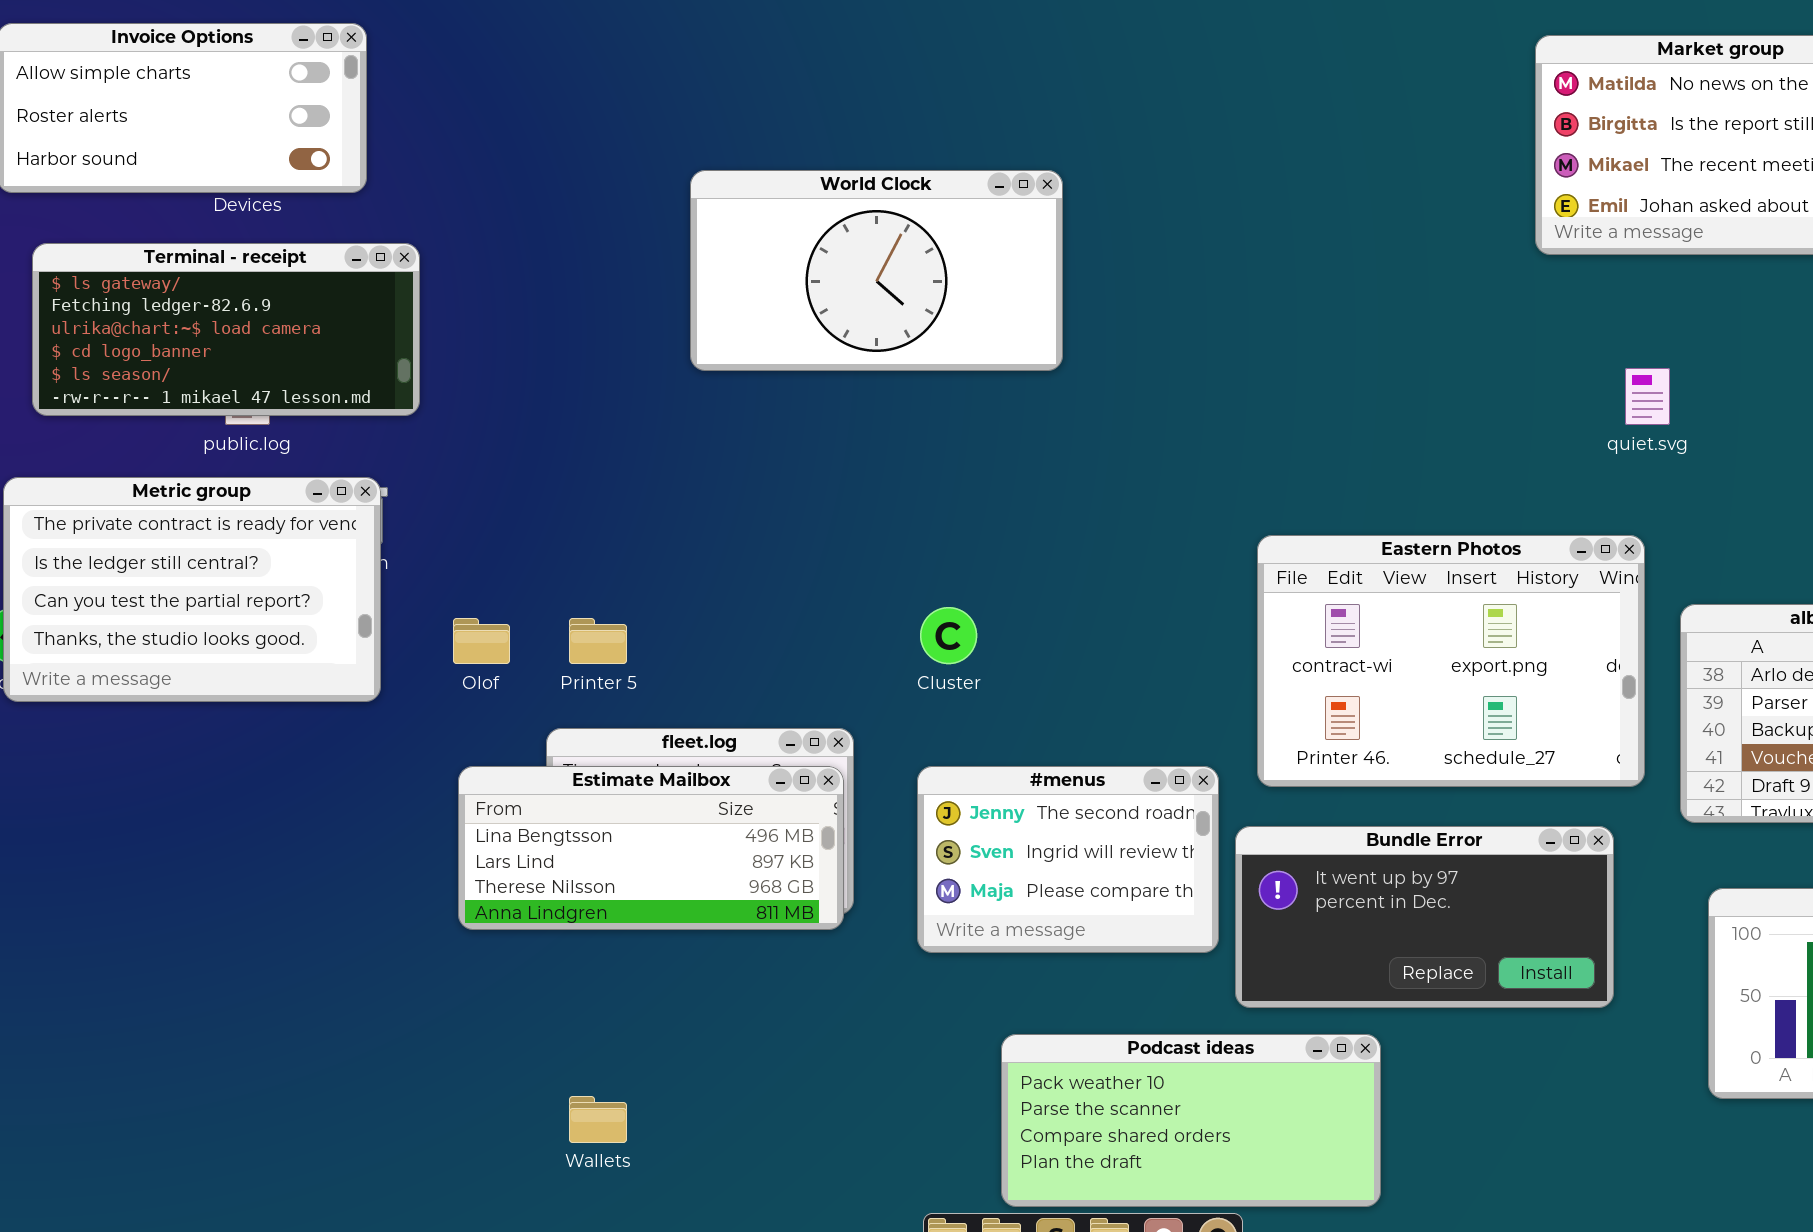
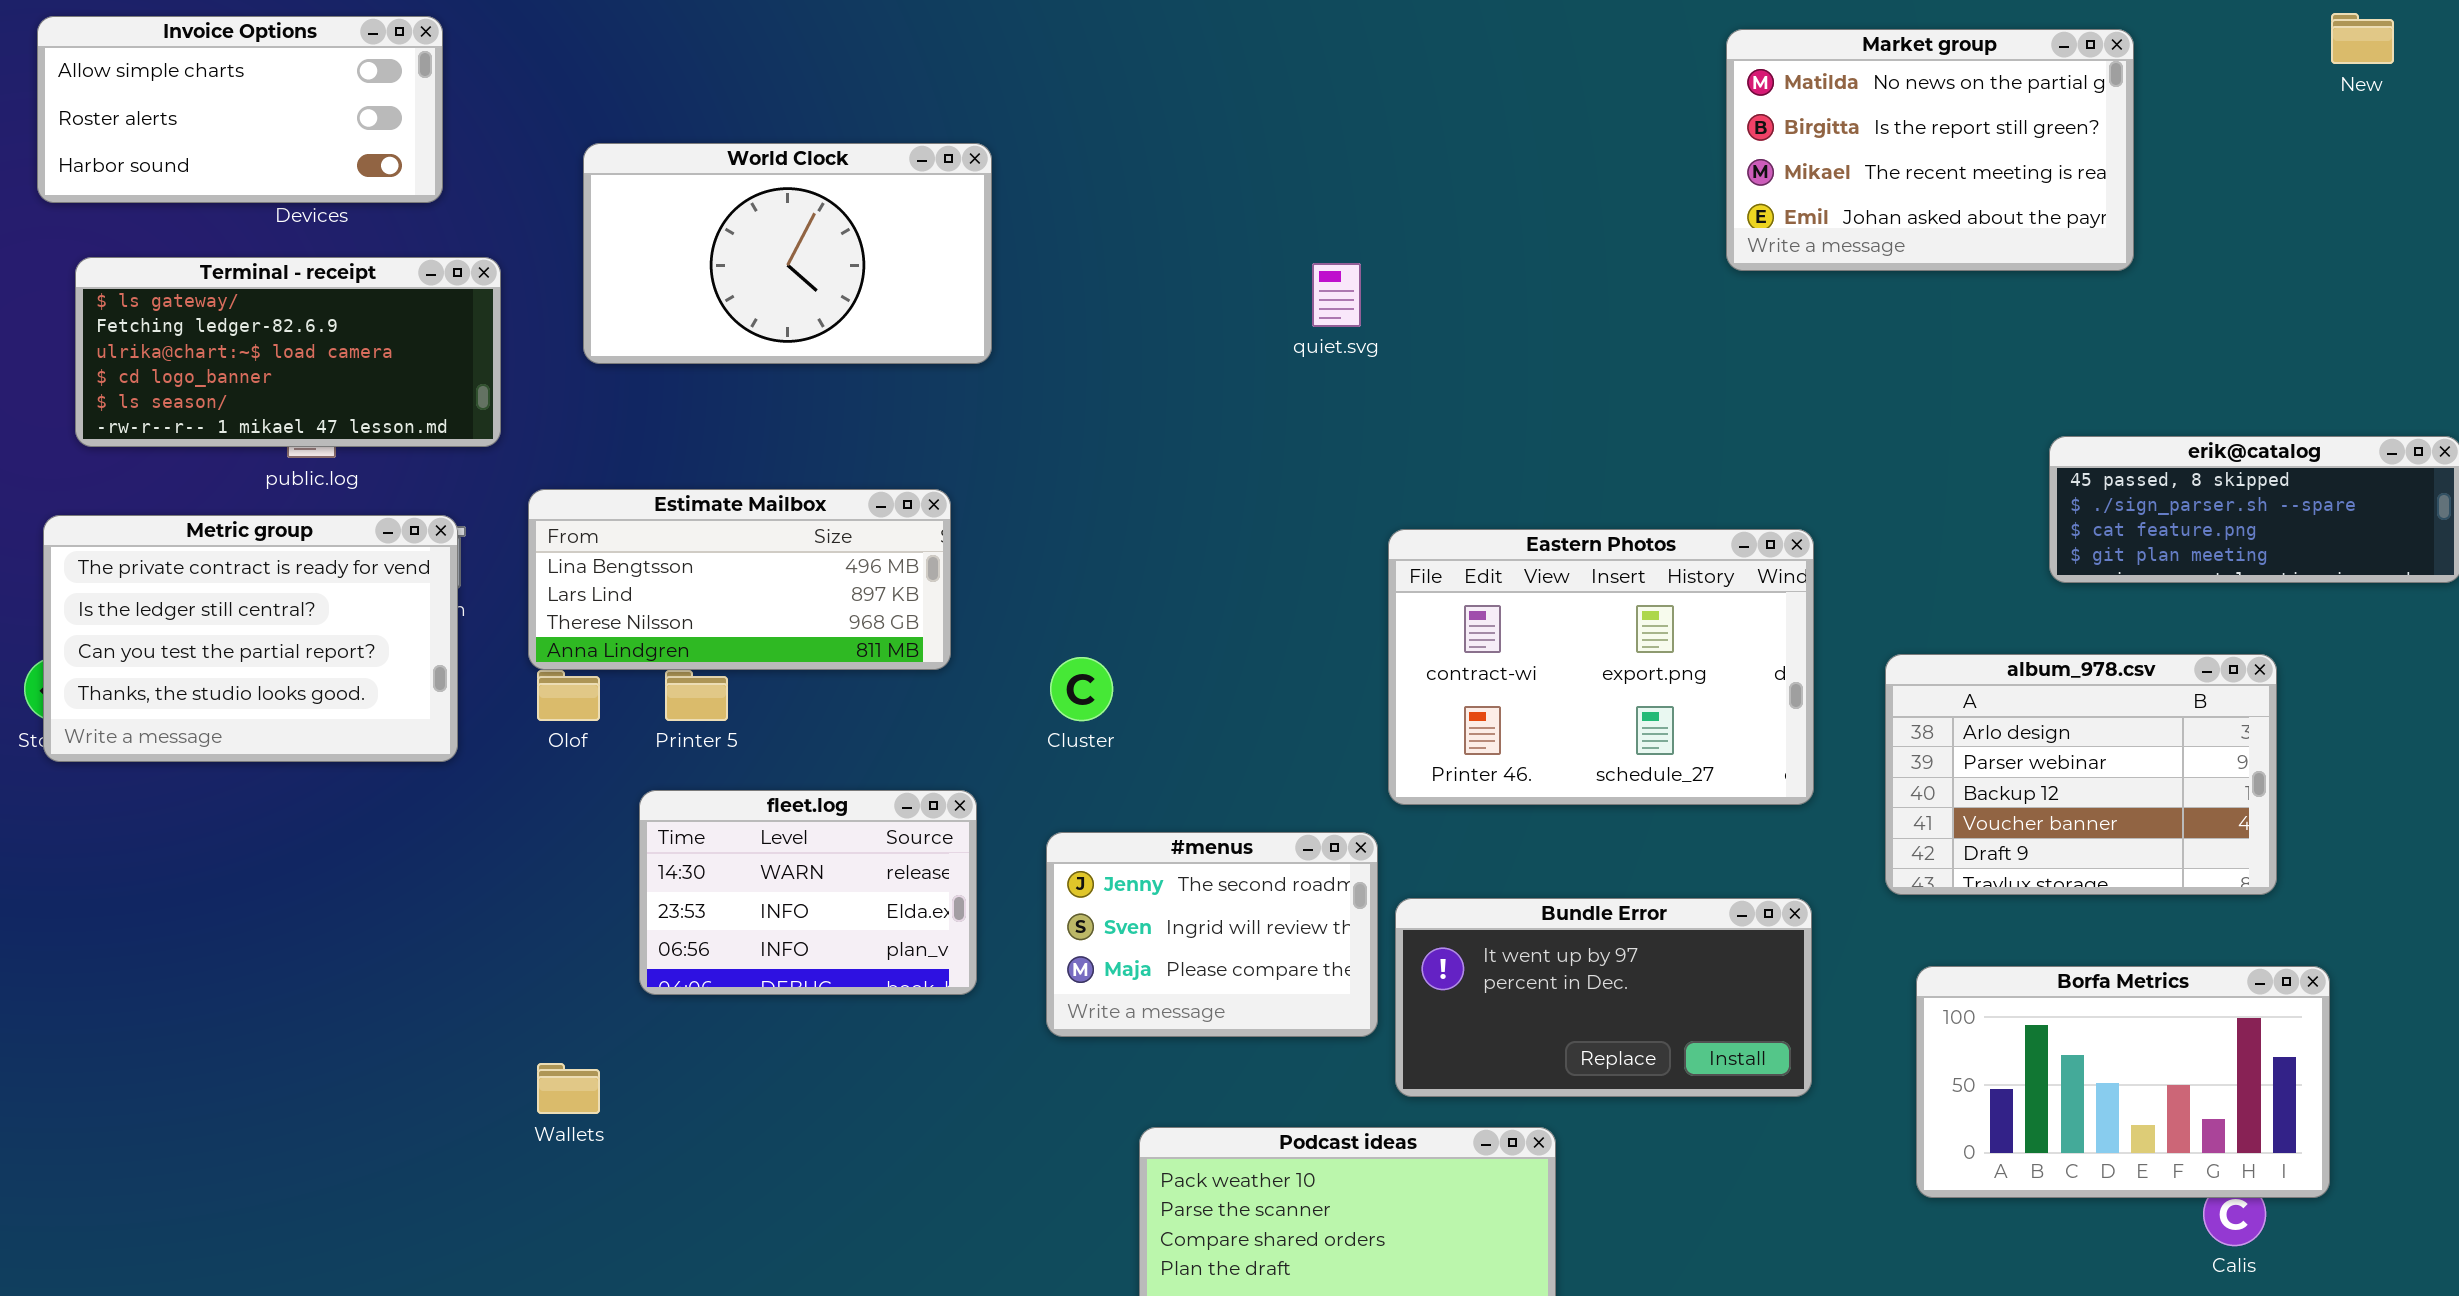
World Clock: [690,170,1063,371] -> [583,143,992,364], moved
quiet.svg: [1625,368,1670,425] -> [1312,263,1361,327], moved
Eastern Photos: [1257,535,1645,787] -> [1388,529,1814,805], moved
Estimate Mailbox: [458,766,844,930] -> [528,489,951,670], moved
Wallets: [569,1096,627,1143] -> [537,1063,600,1114], moved

